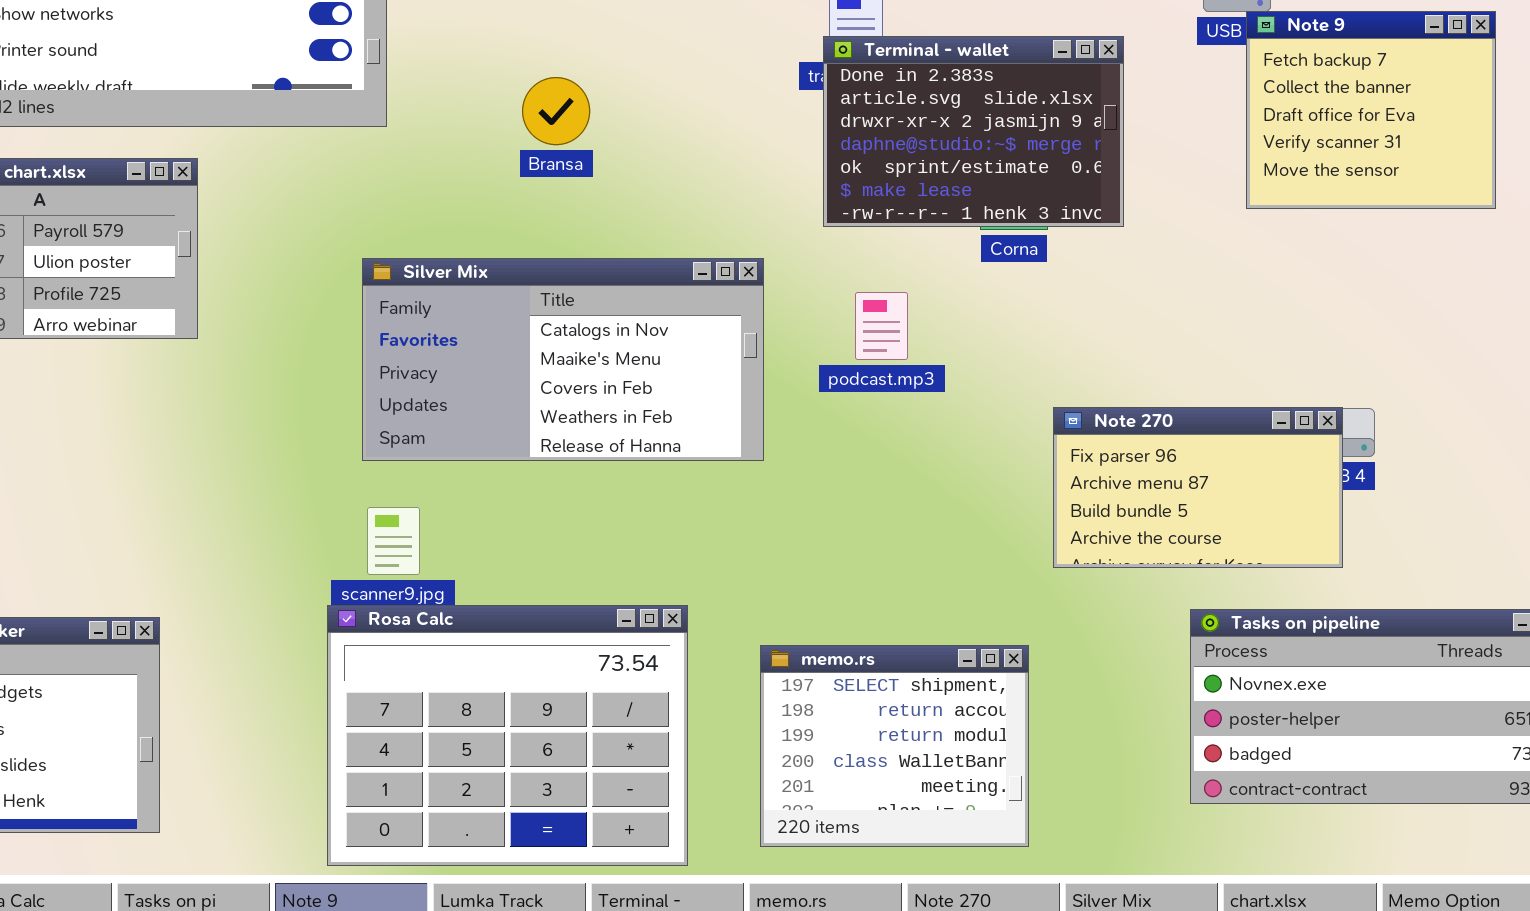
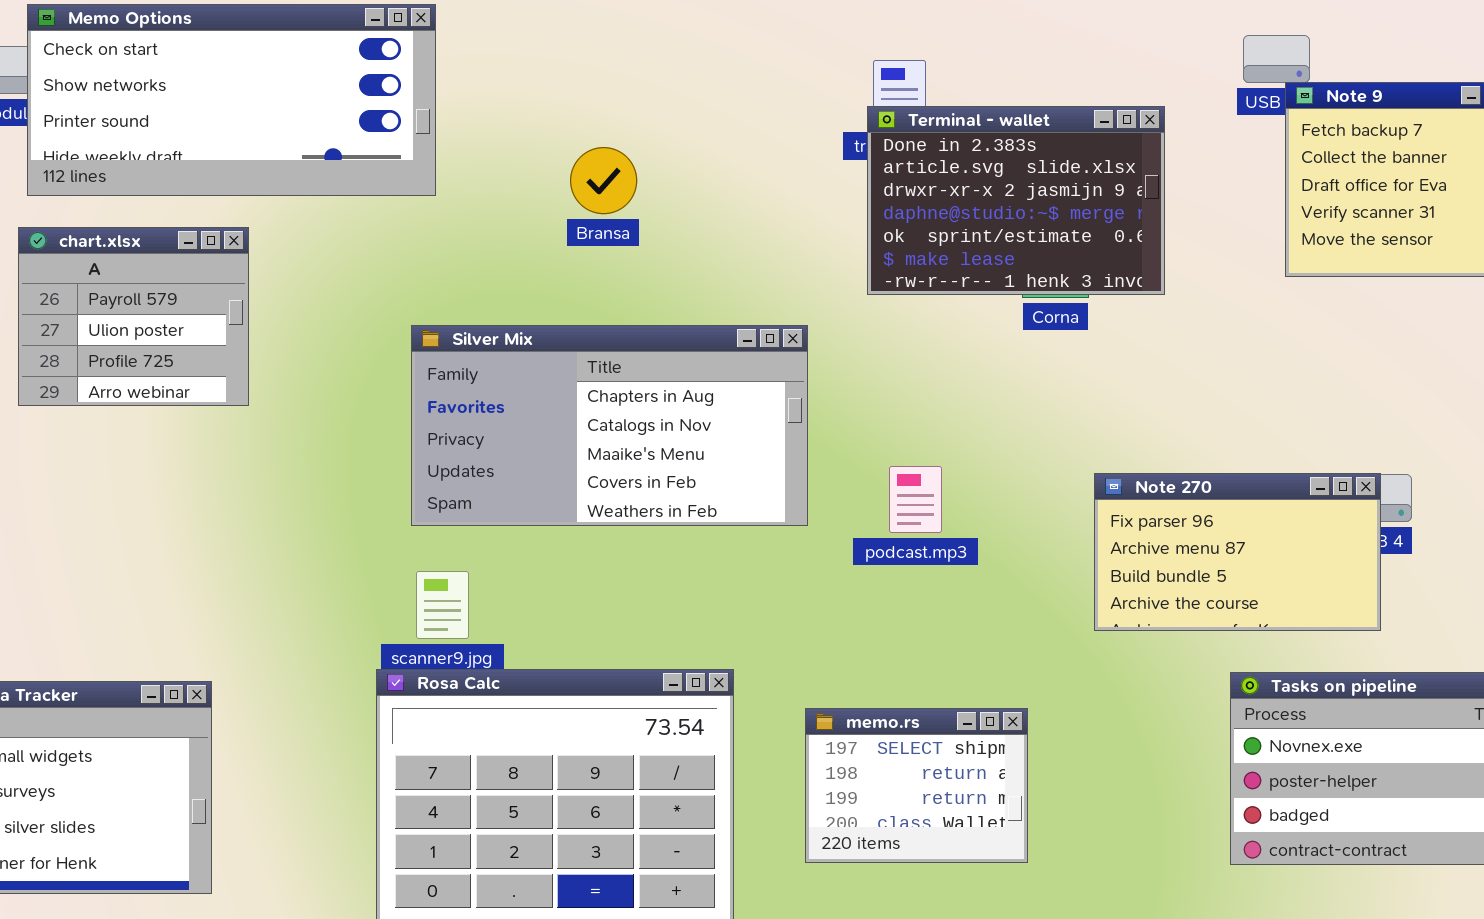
Silver Mix: [362,258,764,461] -> [411,325,808,526], scrolled up 1 row
podcast.mp3: [855,292,908,360] -> [889,466,942,533], moved
memo.rs: [760,645,1029,847] -> [805,708,1028,863], resized

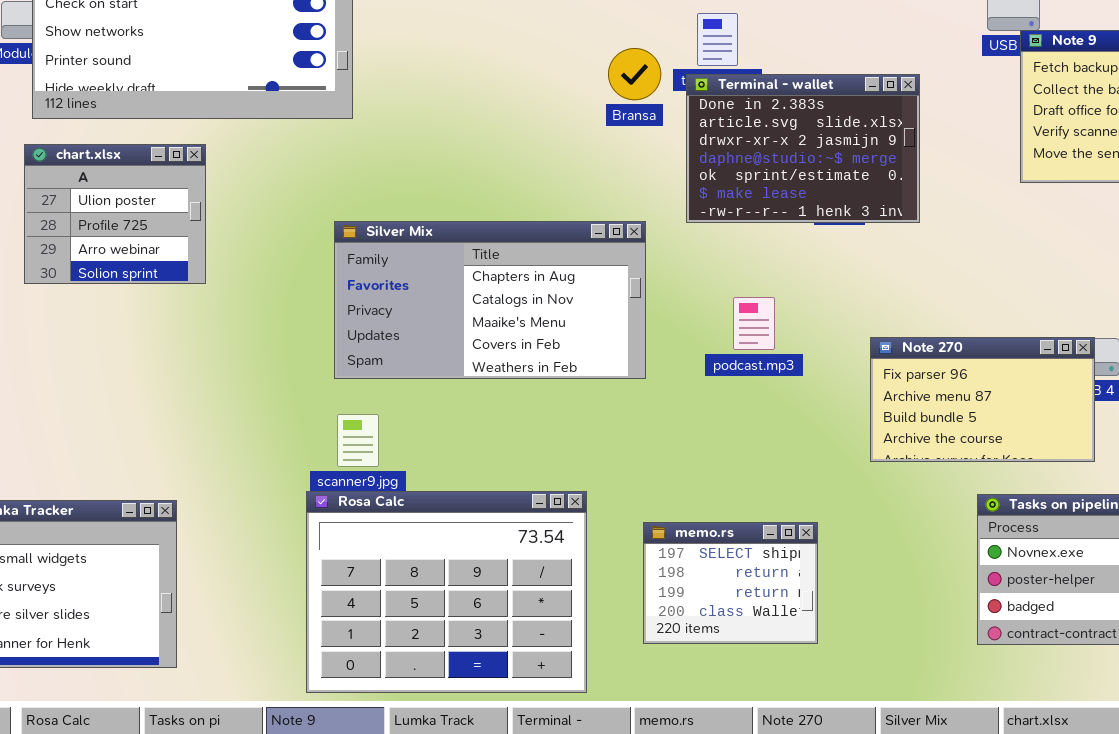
Terminal - wallet: [867,106,1165,295] -> [686,74,920,223], moved
Bransa: [570,147,637,214] -> [608,48,661,100], moved
chart.xlsx: [18,227,249,406] -> [24,144,206,284], scrolled down 1 row
podcast.mp3: [889,466,942,533] -> [733,297,775,350], moved

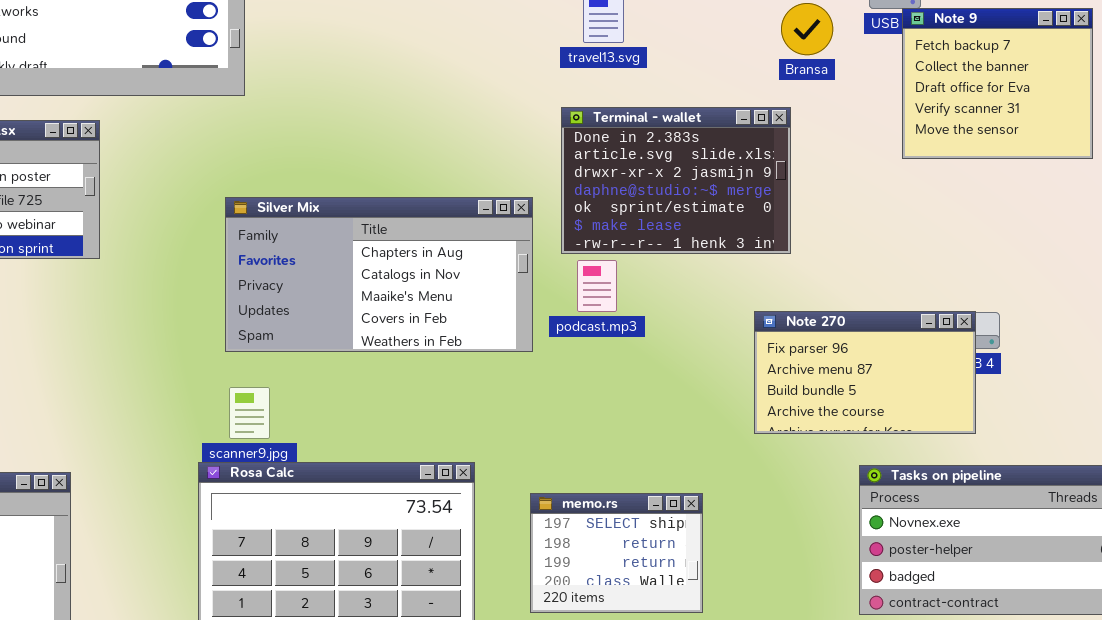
Bransa: [608,48,661,100] -> [781,3,833,55], moved
Terminal - wallet: [686,74,920,223] -> [561,107,791,254], moved
podcast.mp3: [733,297,775,350] -> [577,260,617,312], moved

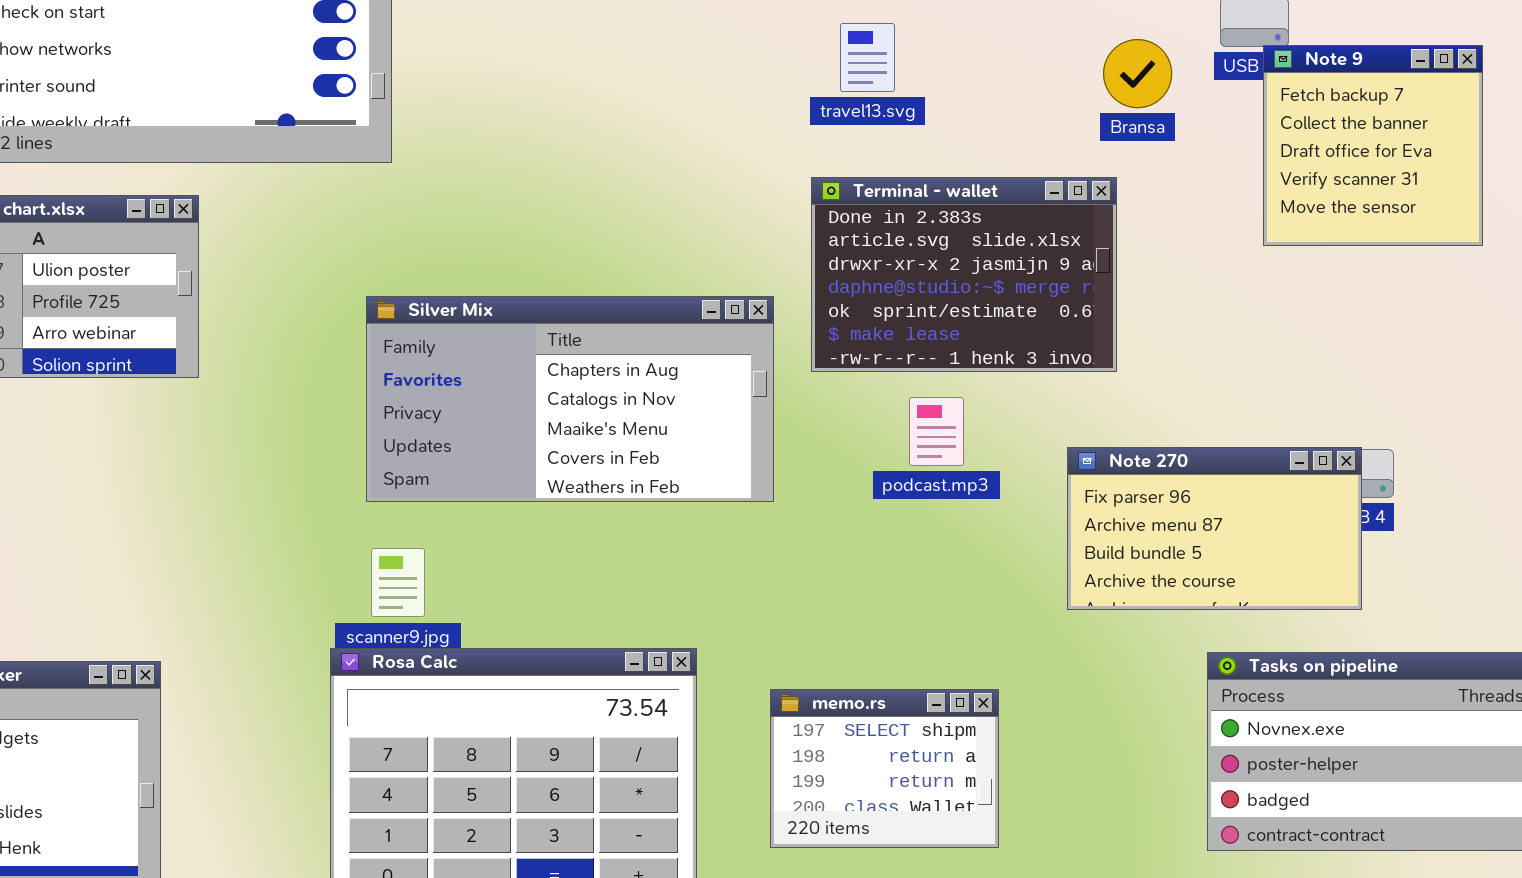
Note 9: [902,8,1093,159] -> [1263,45,1483,246], resized
podcast.mp3: [577,260,617,312] -> [909,397,964,466], moved

